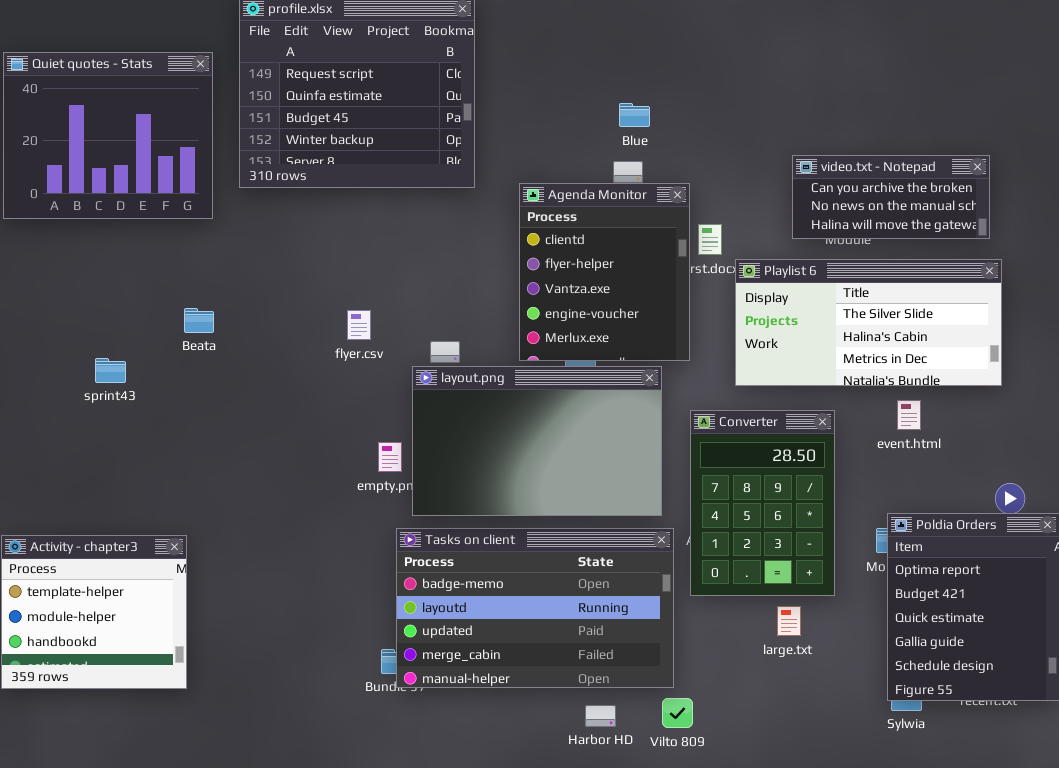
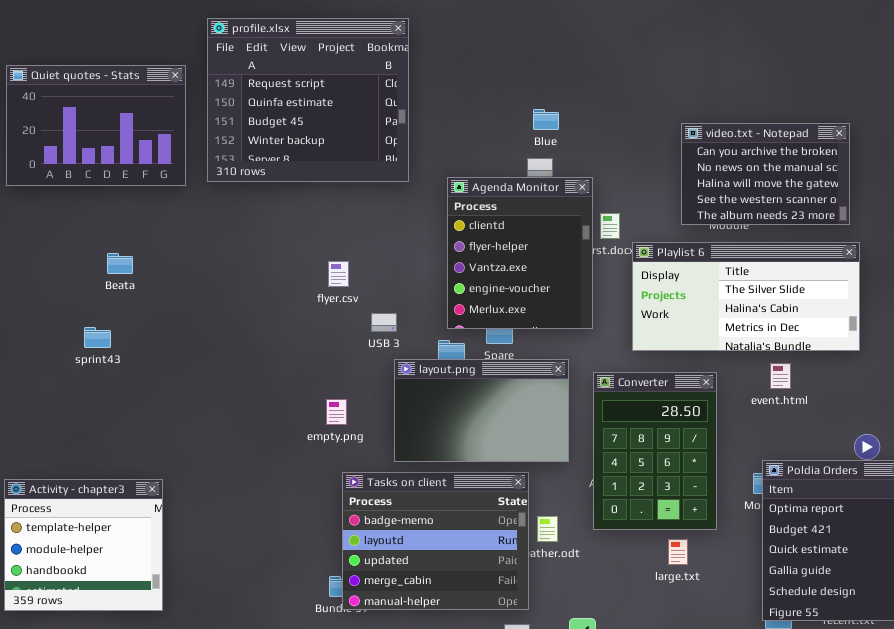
Quiet quotes - Stats: [3,52,213,219] -> [6,65,186,186], resized
video.txt - Notepad: [792,155,990,239] -> [681,123,850,225], resized
Beata: [184,308,214,333] -> [107,253,133,274], moved
flyer.csv: [347,310,371,340] -> [328,261,349,287], moved
layout.png: [412,366,662,516] -> [394,359,569,462], resized
Tasks on client: [396,528,674,688] -> [342,472,529,610], resized

